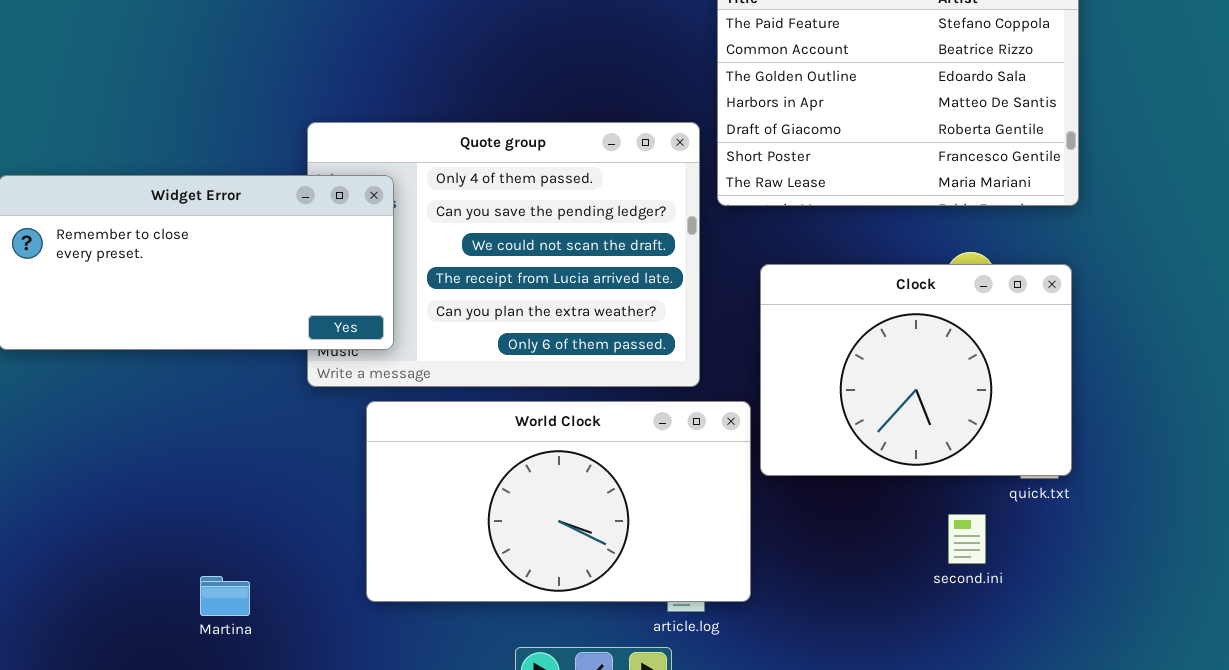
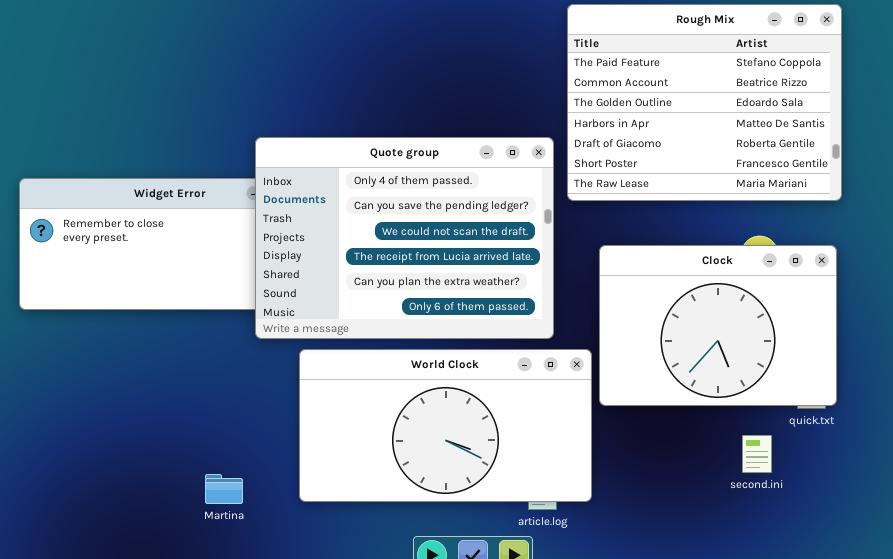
Quote group: [307,122,700,387] -> [255,137,554,339], raised
Martina: [200,576,250,616] -> [205,474,243,504], moved

